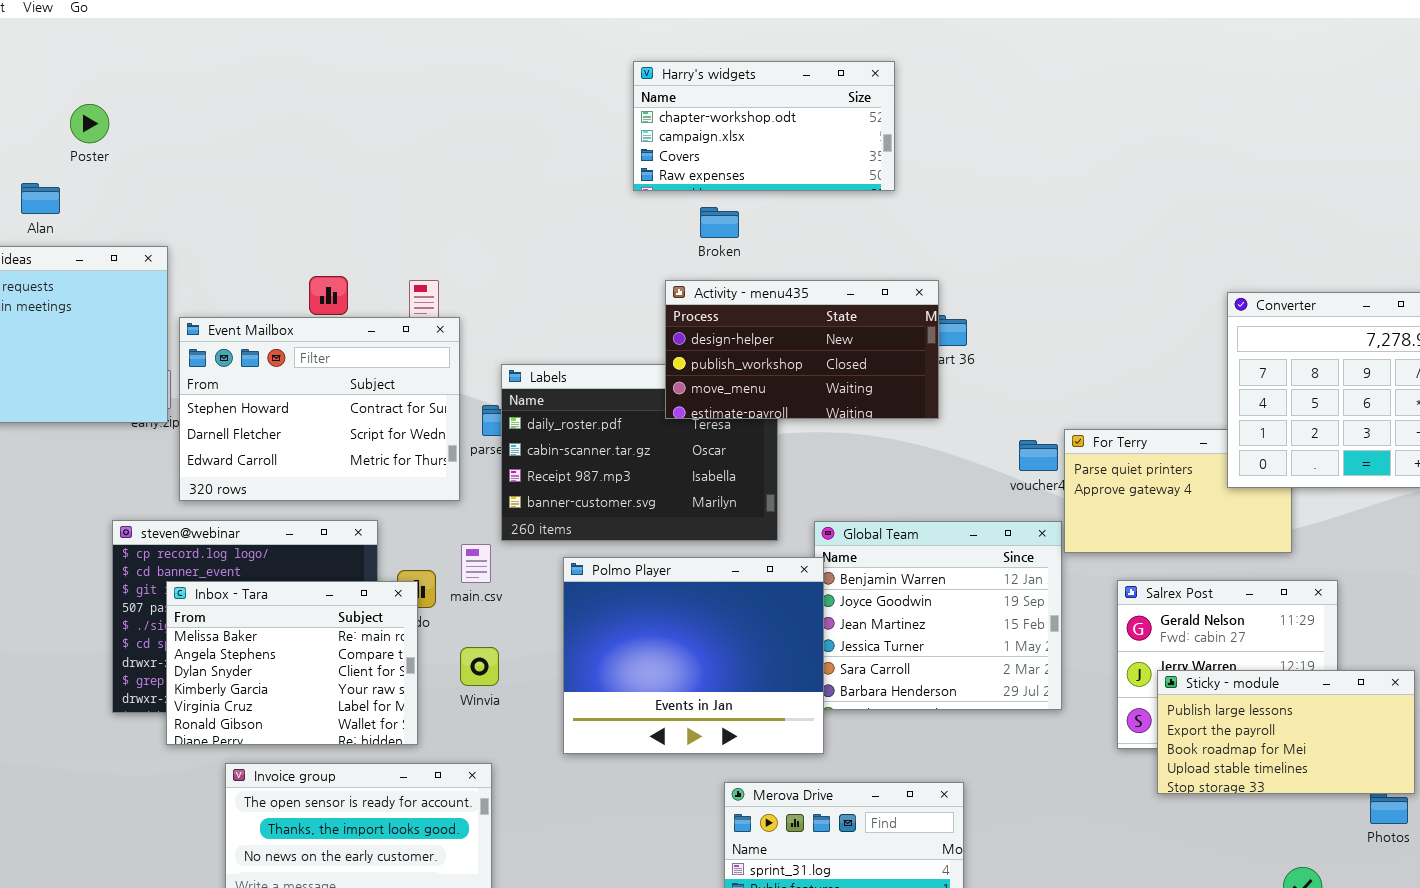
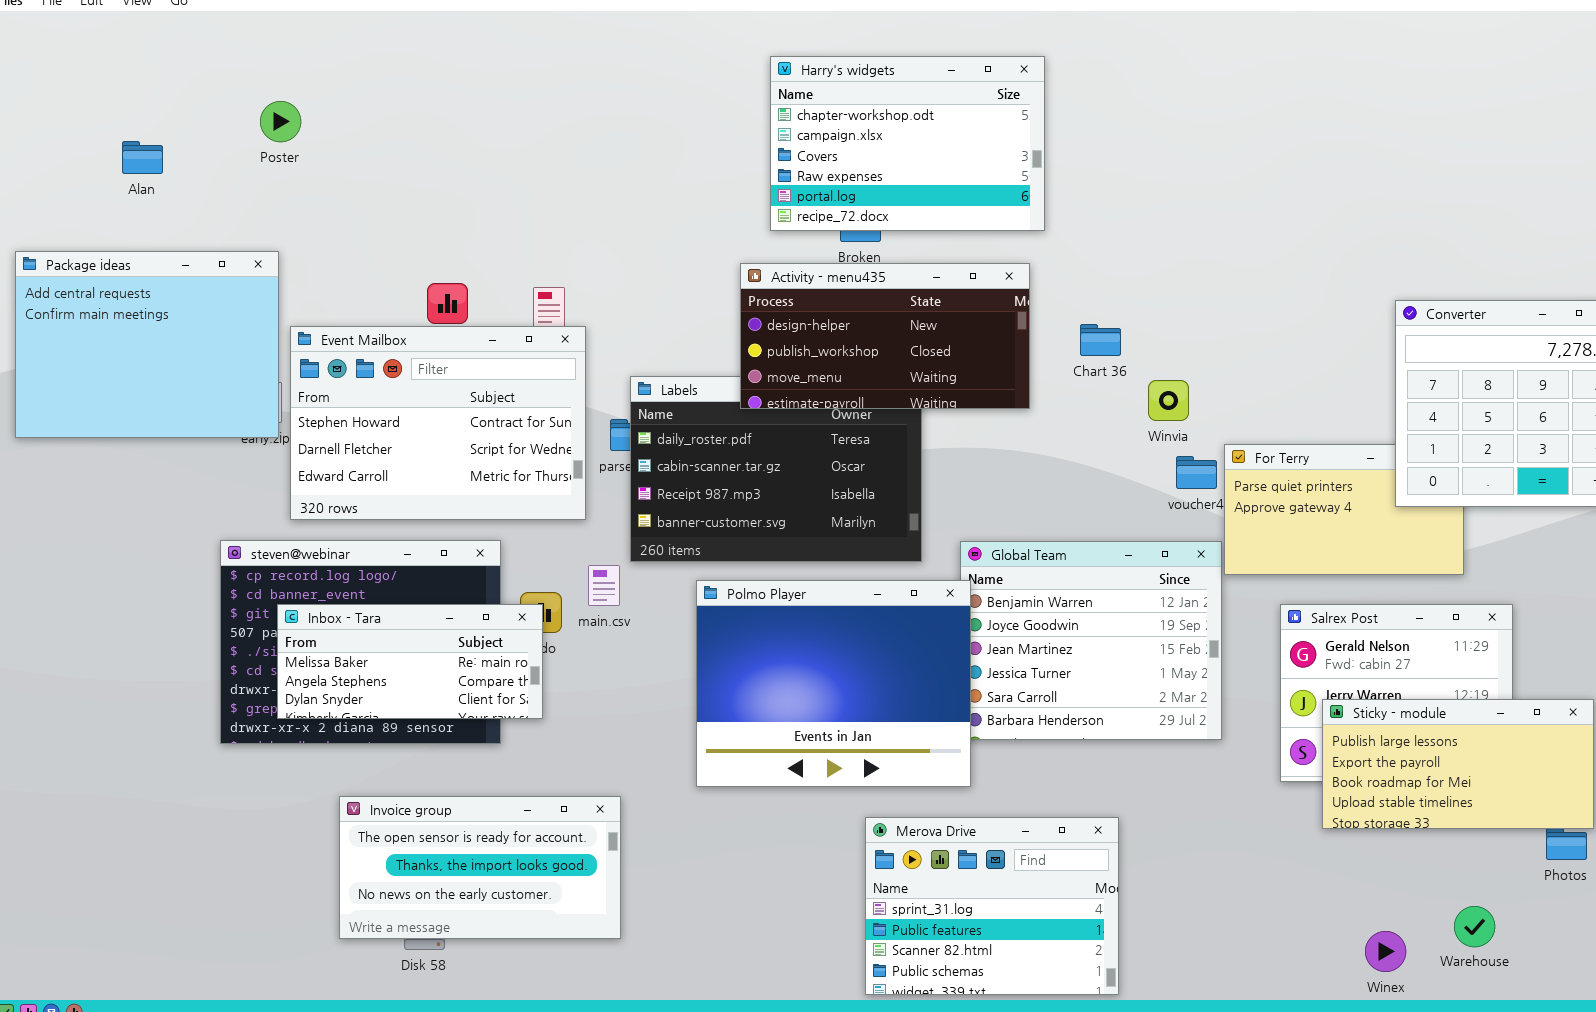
Harry's widgets: [633,61,895,191] -> [770,56,1045,231], resized
Poster: [70,104,109,143] -> [260,101,301,142], moved
Alan: [21,183,60,214] -> [122,141,163,174], moved
Activity - menu435: [665,280,939,419] -> [740,263,1030,409], moved
Inbox - Tara: [166,581,418,745] -> [277,604,543,719], resized
Winvia: [460,647,499,686] -> [1148,380,1189,421], moved

